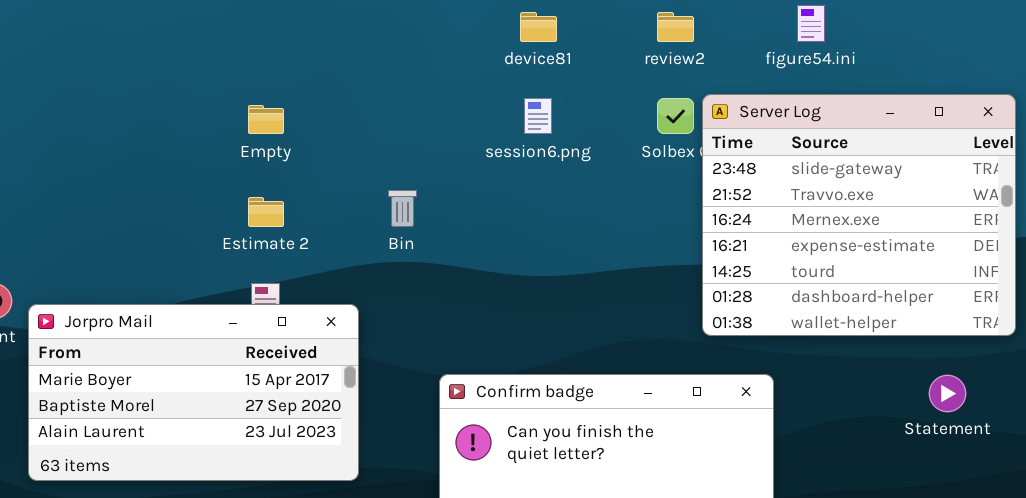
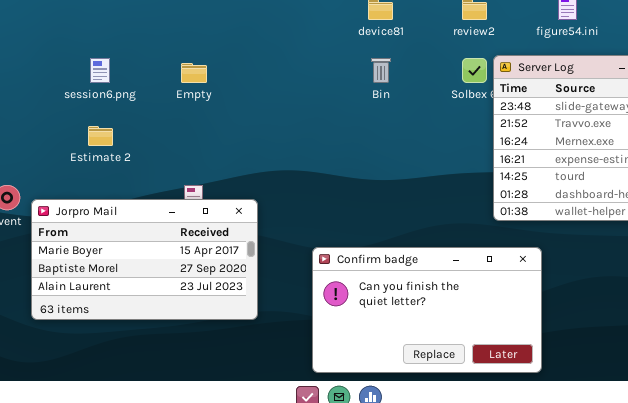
session6.png: [524,98,552,134] -> [90,58,110,83], moved
Bin: [388,190,417,227] -> [371,58,391,83], moved
Estimate 2: [248,197,284,227] -> [88,126,113,146], moved

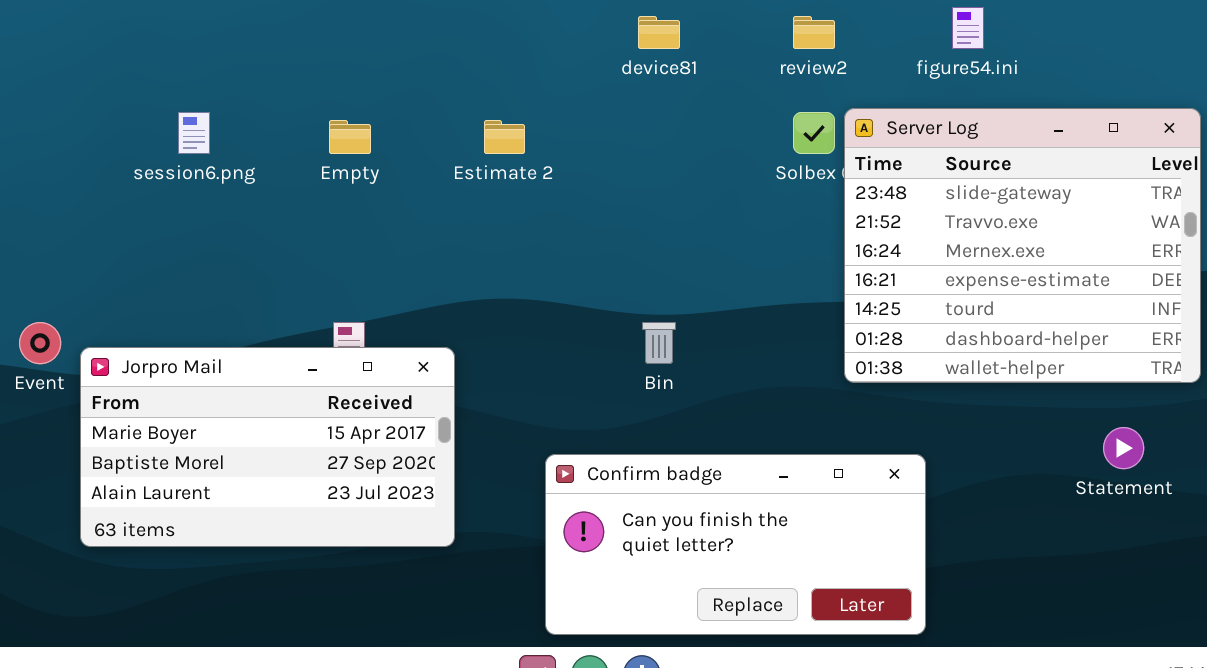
Bin: [371,58,391,83] -> [642,322,676,364], moved
Estimate 2: [88,126,113,146] -> [484,120,525,154], moved
Confirm badge: [312,247,542,373] -> [545,454,926,635], resized

